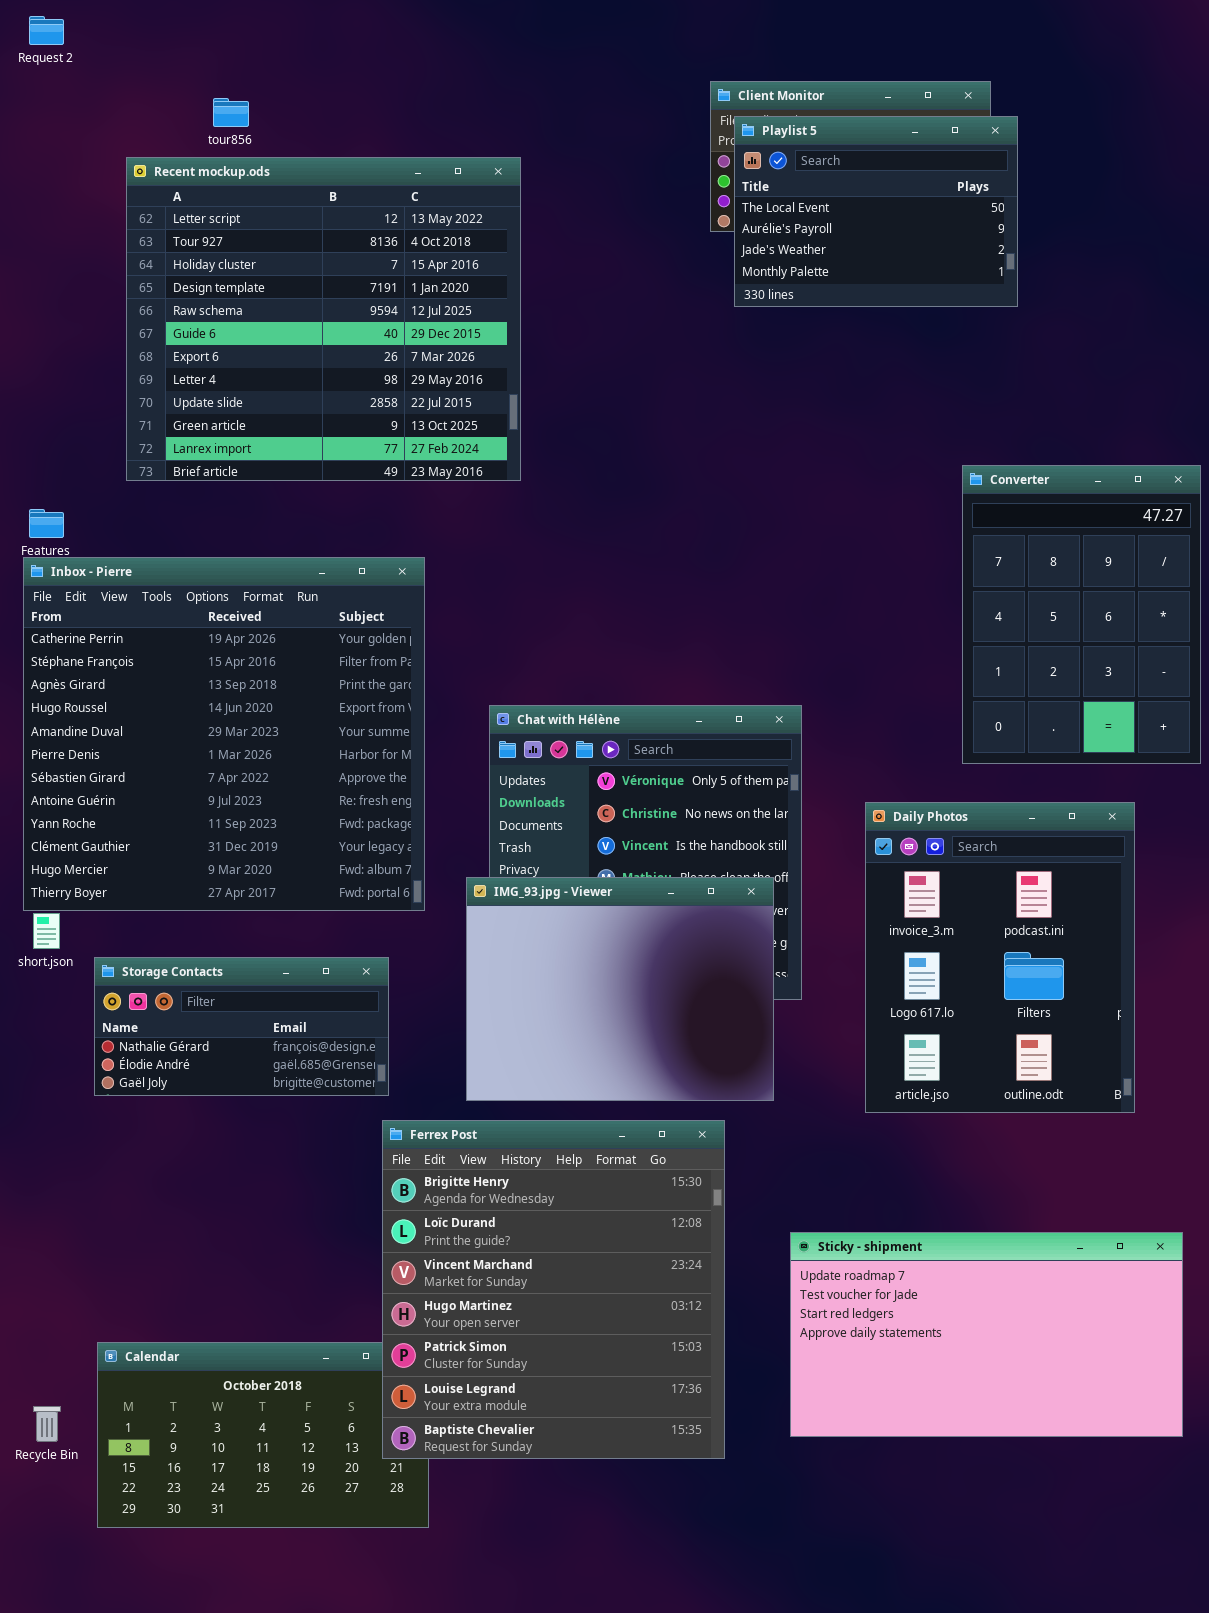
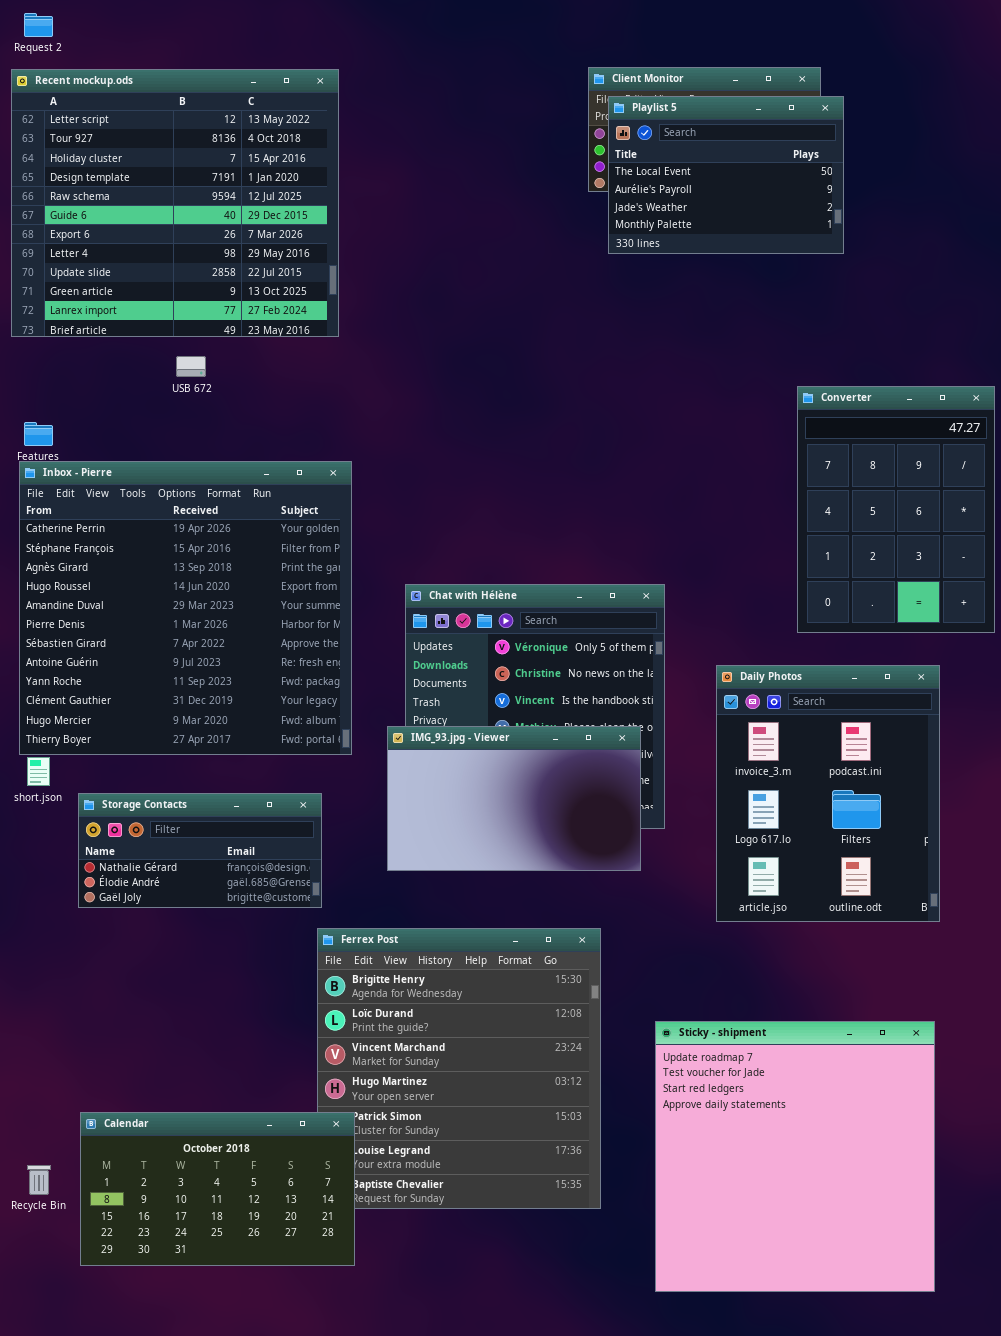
Recent mockup.ods: [126,157,521,481] -> [11,69,339,337], moved
IMG_93.jpg - Viewer: [466,877,774,1101] -> [387,726,641,871], resized
Sticky - shipment: [790,1232,1183,1437] -> [655,1021,935,1292], resized
Calendar: [97,1342,429,1528] -> [80,1112,355,1266], raised

